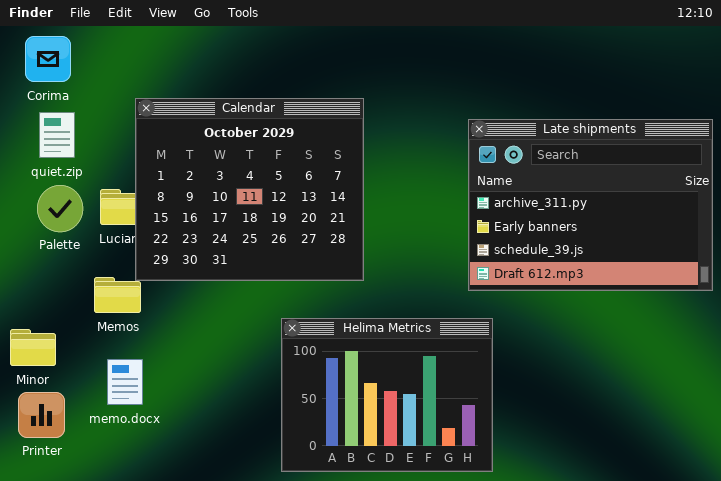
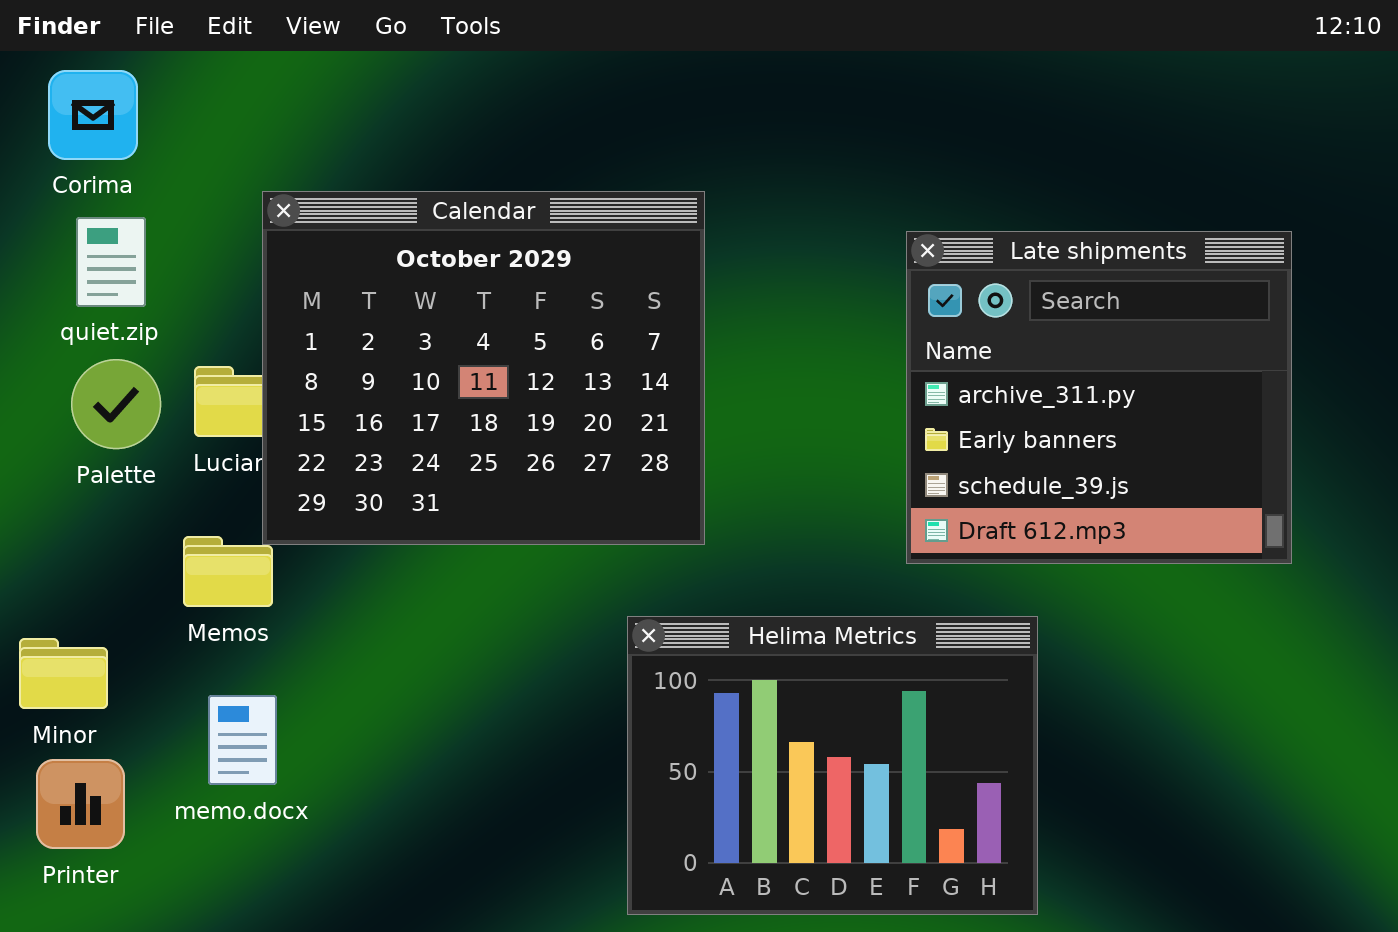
Late shipments: [468,119,713,291] -> [906,231,1292,564], resized
Helima Metrics: [281,318,493,472] -> [627,616,1038,915], moved

